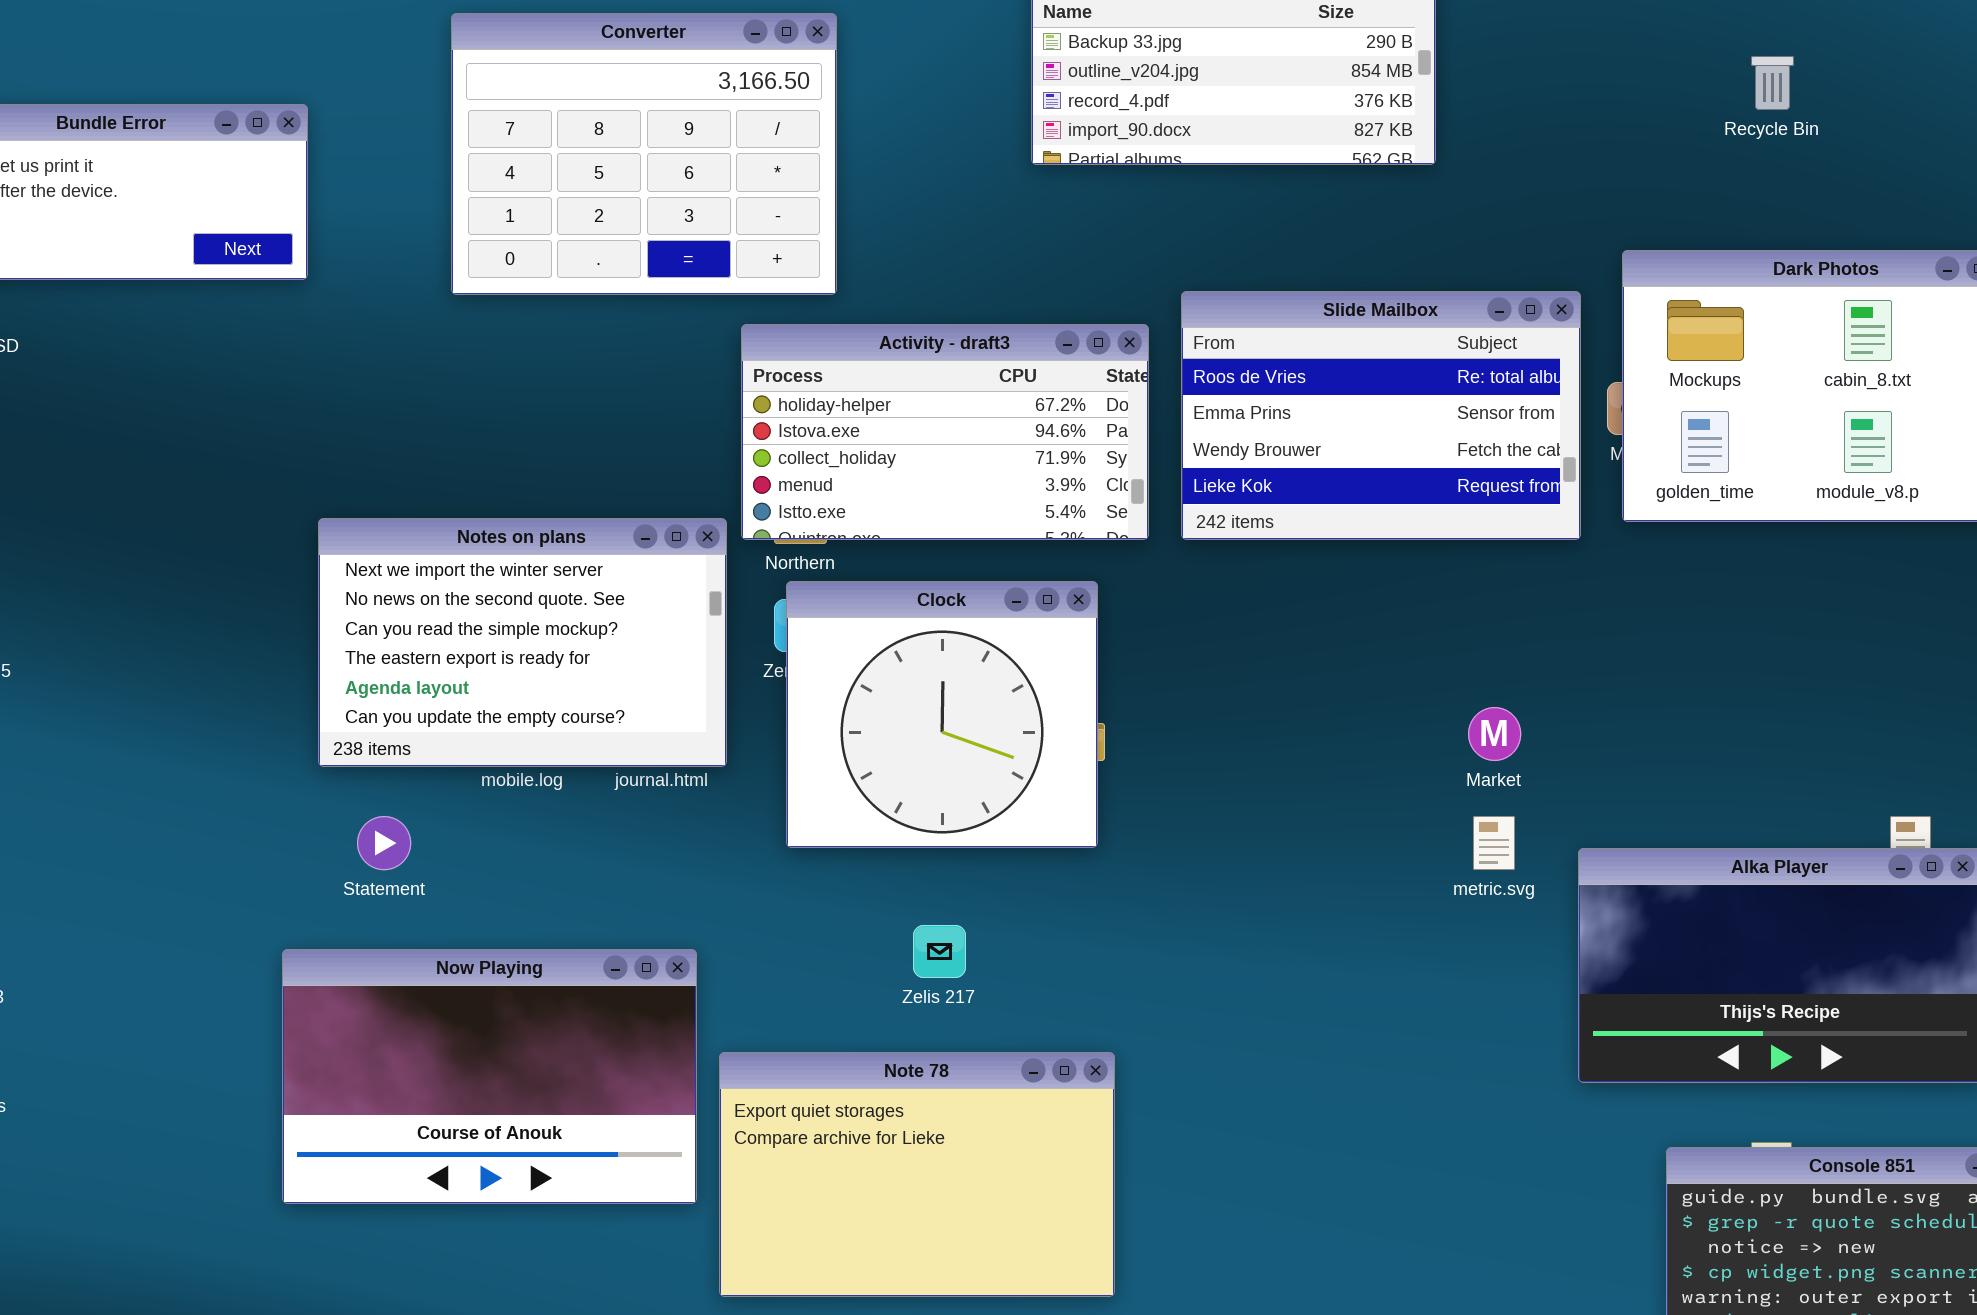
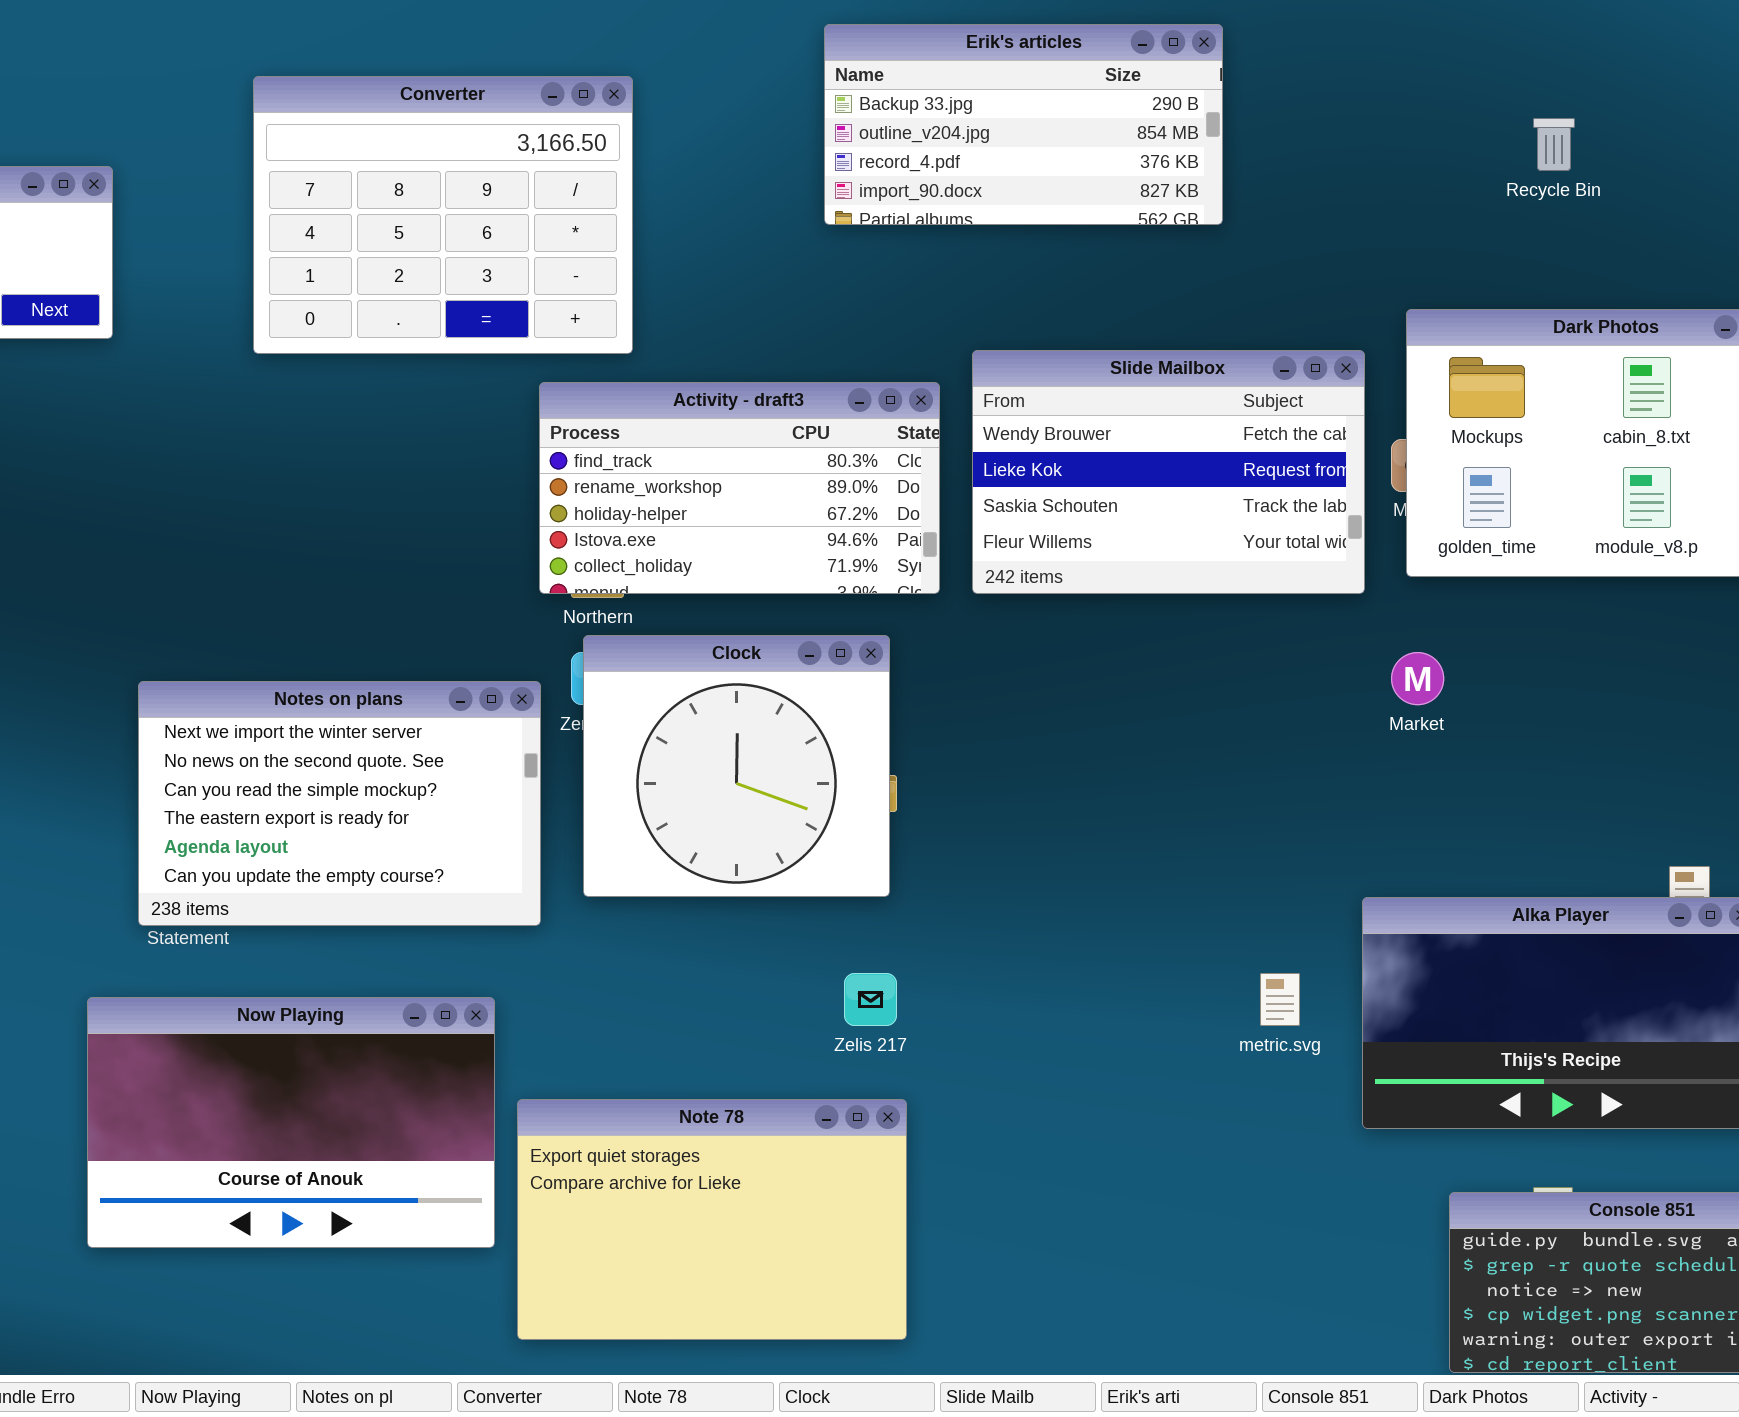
Slide Mailbox: [1181,291,1581,540] -> [972,350,1365,594], scrolled down 2 rows
Activity - draft3: [741,324,1149,540] -> [539,382,940,594], scrolled up 2 rows
Notes on plans: [318,518,727,767] -> [138,681,541,926], moved
Market: [1468,707,1521,761] -> [1391,652,1444,705], moved
metric.svg: [1473,816,1515,870] -> [1260,973,1300,1026], moved
Zelis 217: [913,925,966,978] -> [844,973,897,1026], moved

